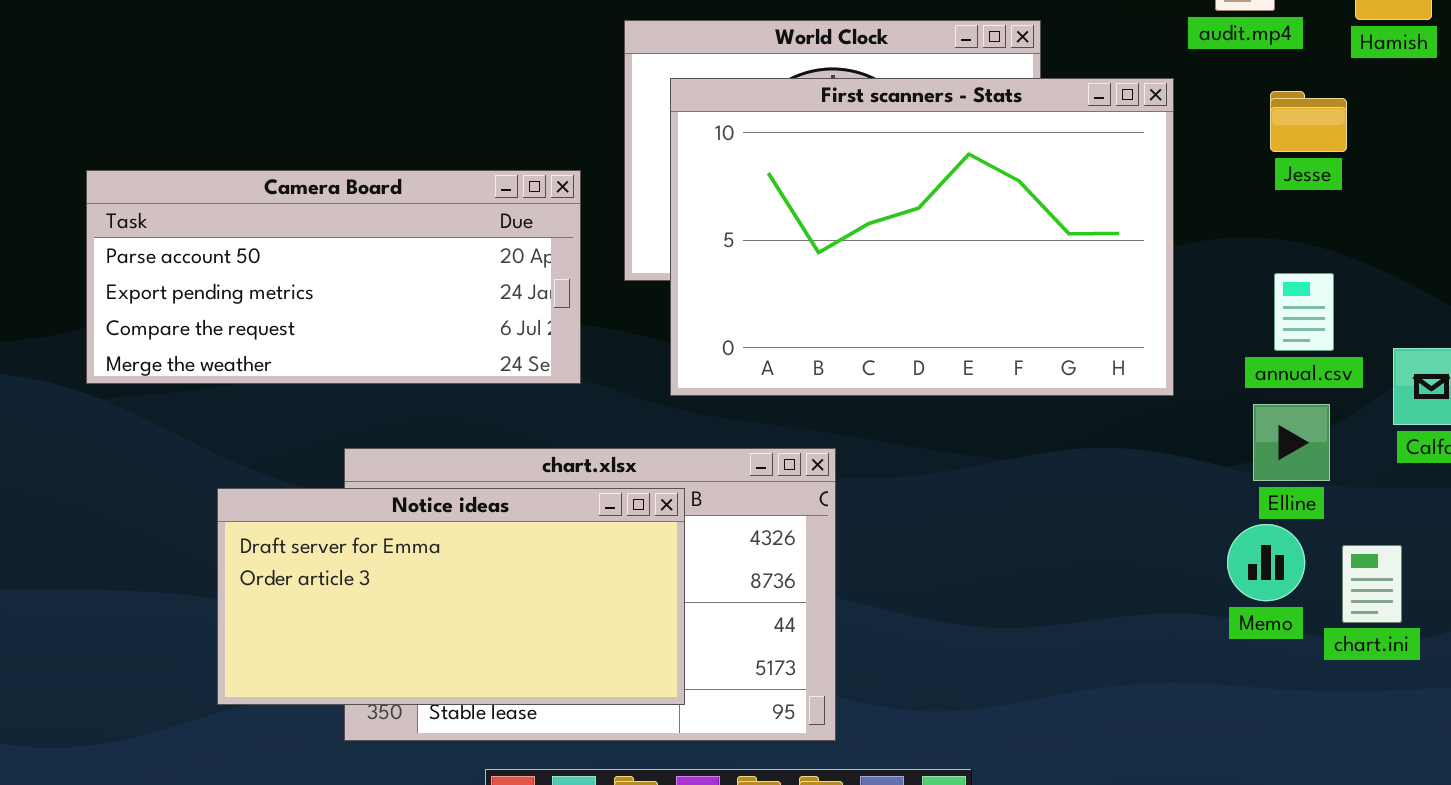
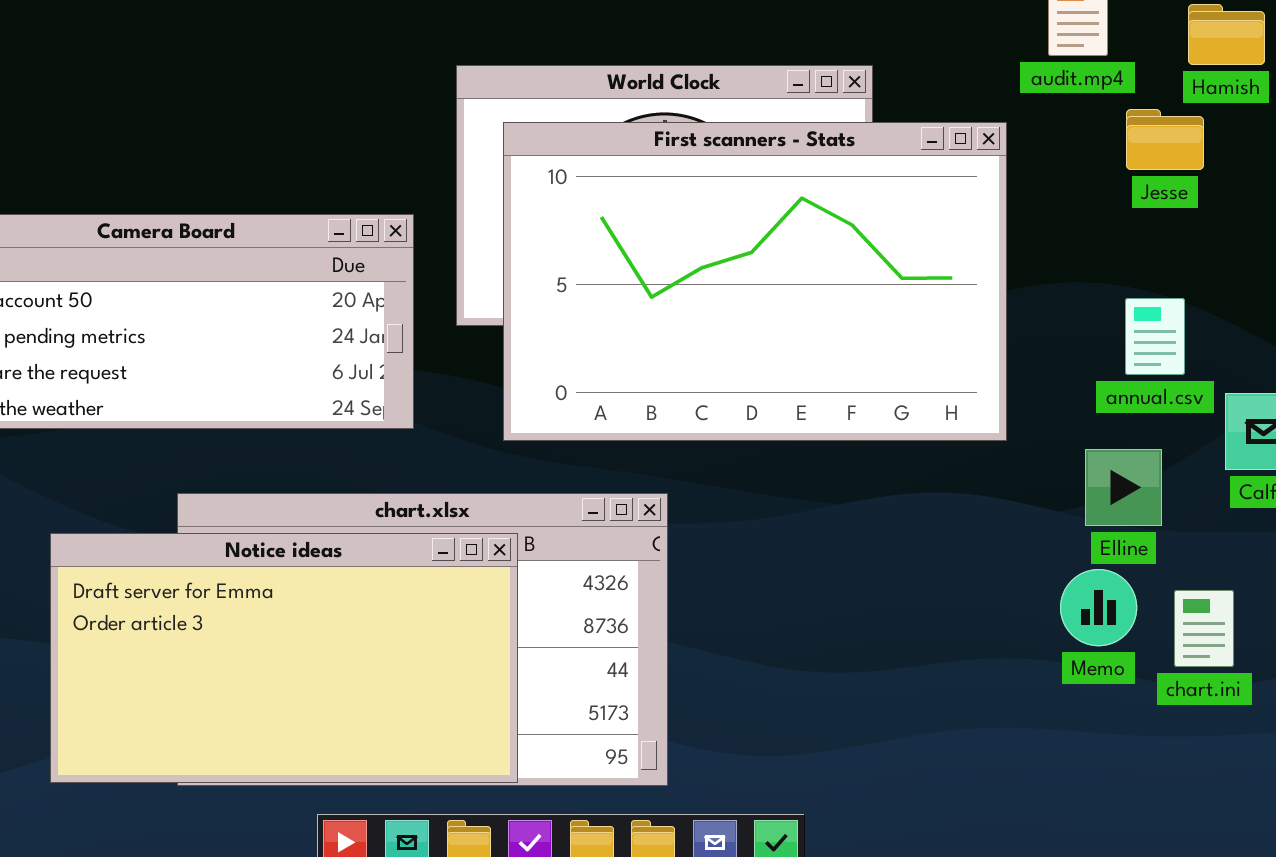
Jesse: [1270,91,1347,152] -> [1126,109,1204,170], moved
annual.csv: [1274,273,1334,351] -> [1125,298,1185,375], moved
Notice ideas: [217,488,685,705] -> [50,533,518,783], resized

